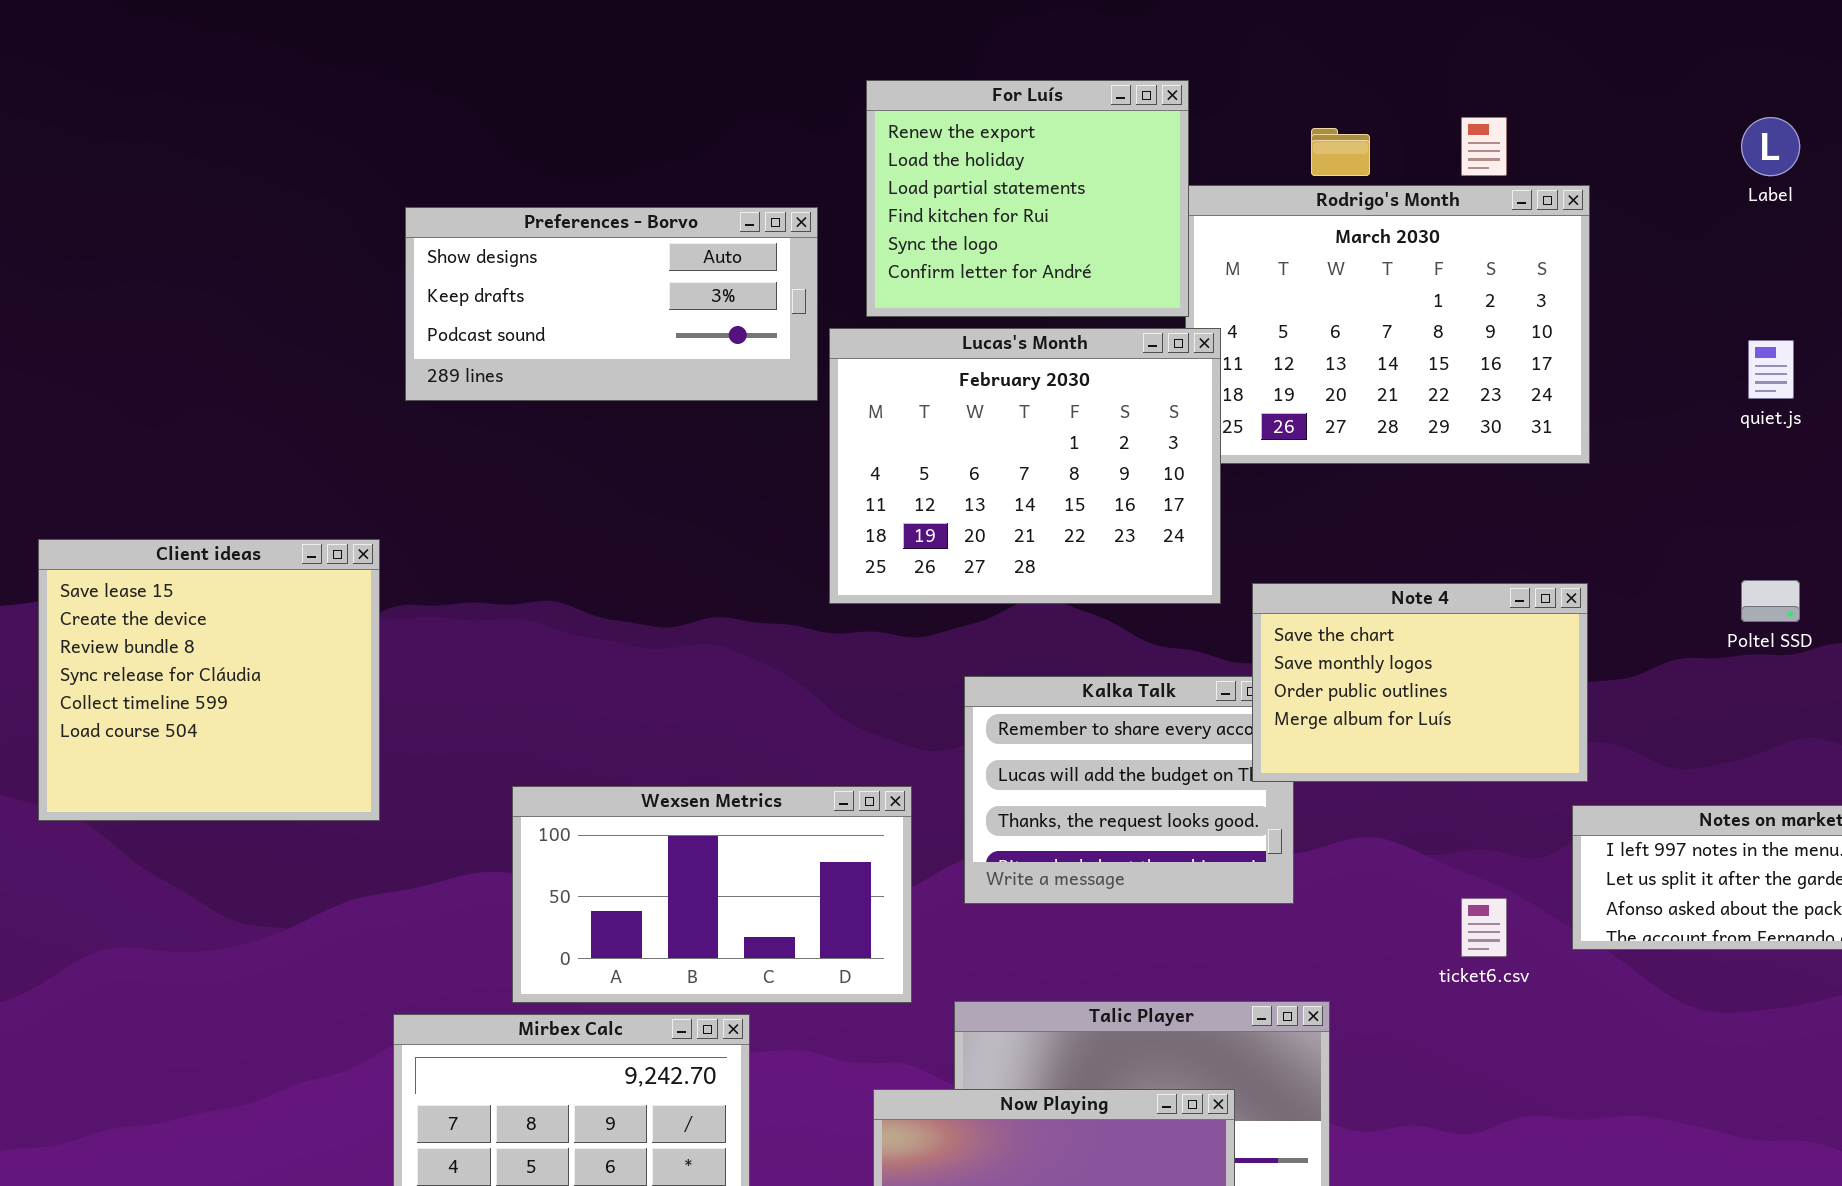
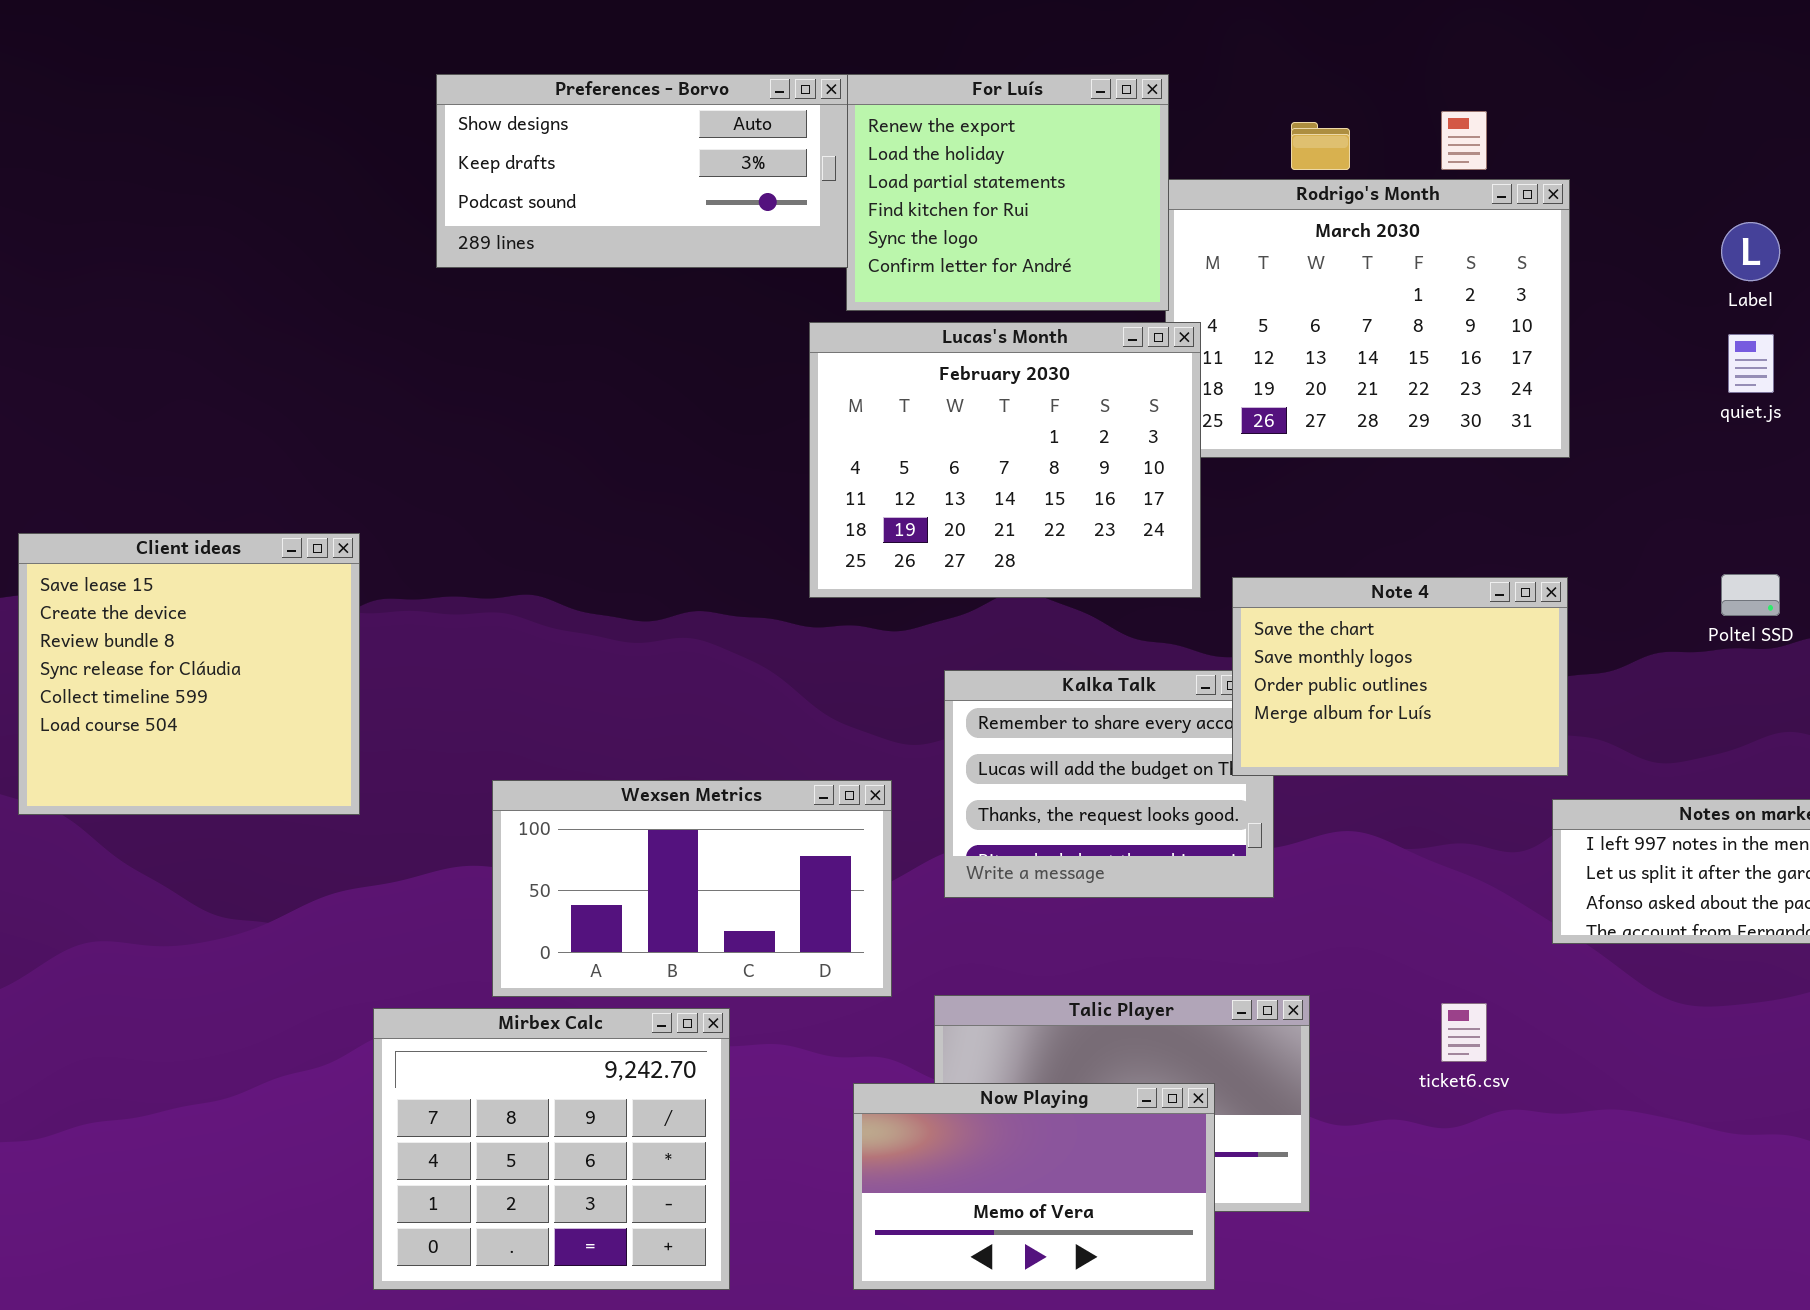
Label: [1741,117,1800,176] -> [1721,222,1780,281], moved
Preferences - Borvo: [405,207,818,401] -> [436,74,848,268], moved
ticket6.csv: [1461,898,1507,957] -> [1441,1003,1487,1062], moved

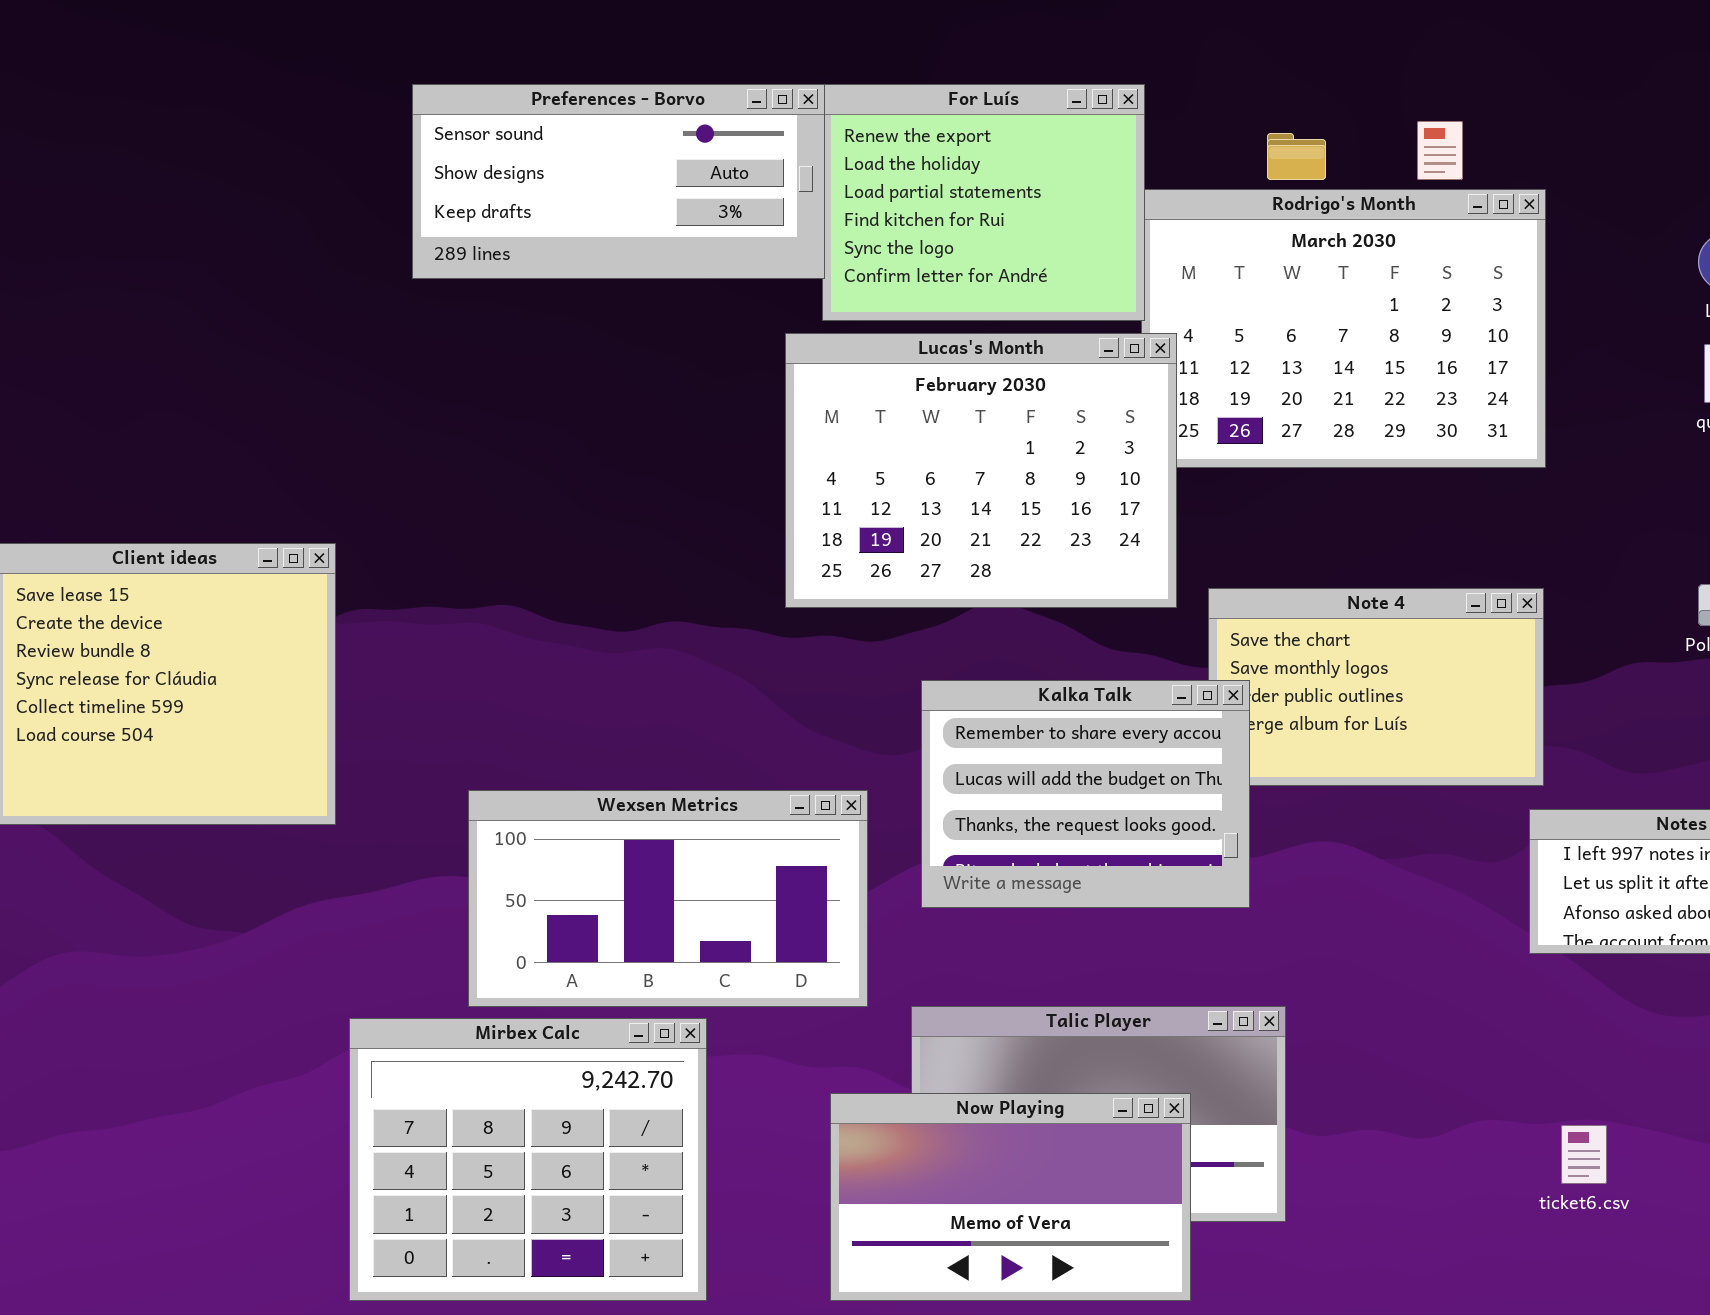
Preferences - Borvo: [436,74,848,268] -> [412,84,825,279], scrolled up 1 row
Kalka Talk: [944,670,1274,898] -> [921,680,1250,908], raised
ticket6.csv: [1441,1003,1487,1062] -> [1561,1125,1607,1184], moved

